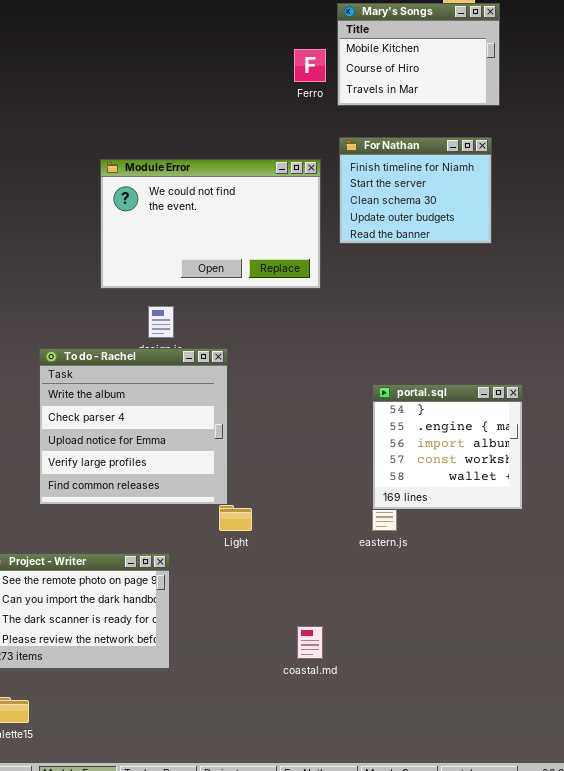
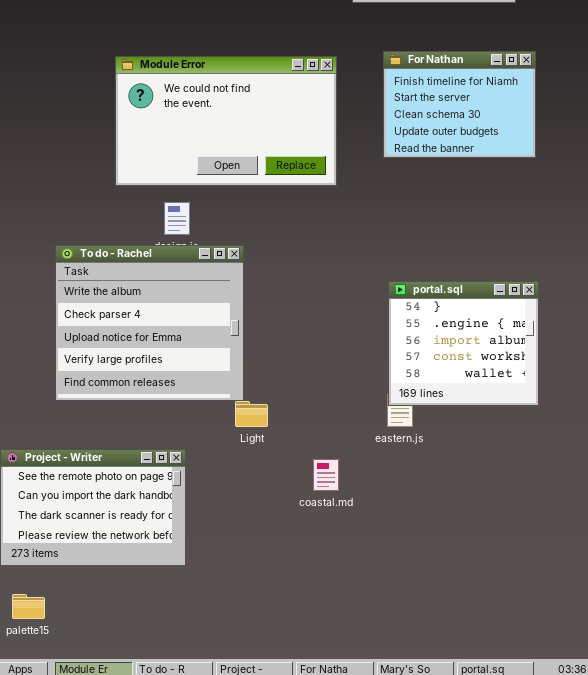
For Nathan: [339,137,492,244] -> [383,51,536,158], moved
coastal.md: [297,626,323,659] -> [313,459,339,491], moved

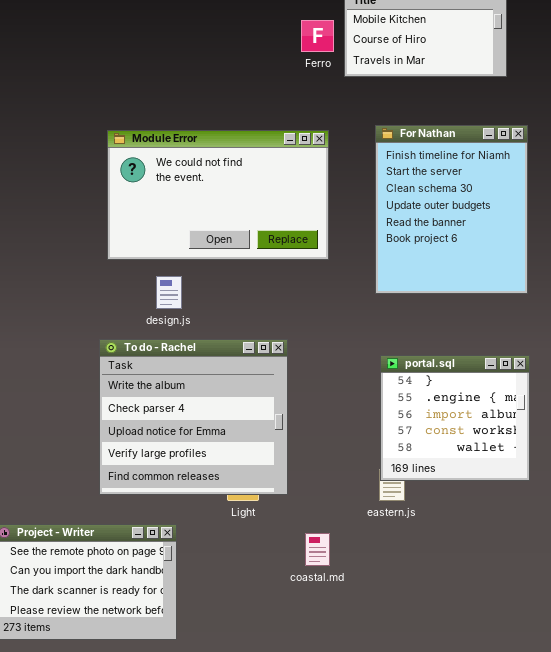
For Nathan: [383,51,536,158] -> [375,125,528,294], resized
To do - Rachel: [55,245,244,401] -> [99,339,288,495], moved

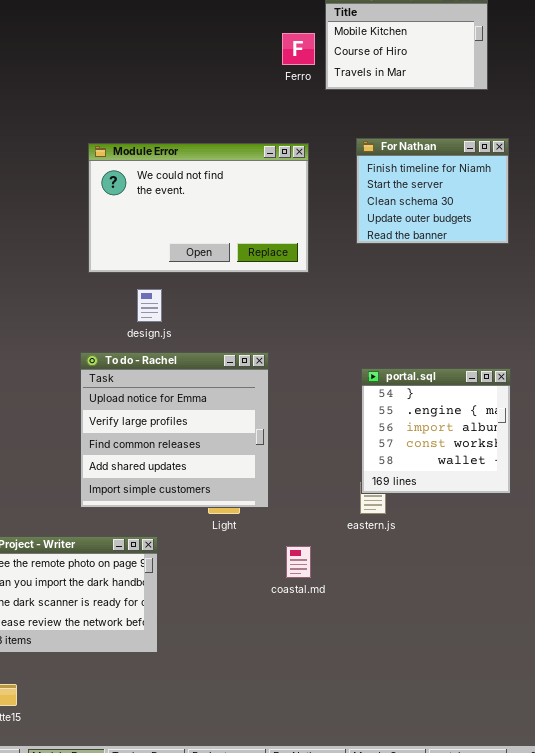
For Nathan: [375,125,528,294] -> [356,138,509,244], resized
To do - Rachel: [99,339,288,495] -> [80,352,269,508], scrolled down 2 rows

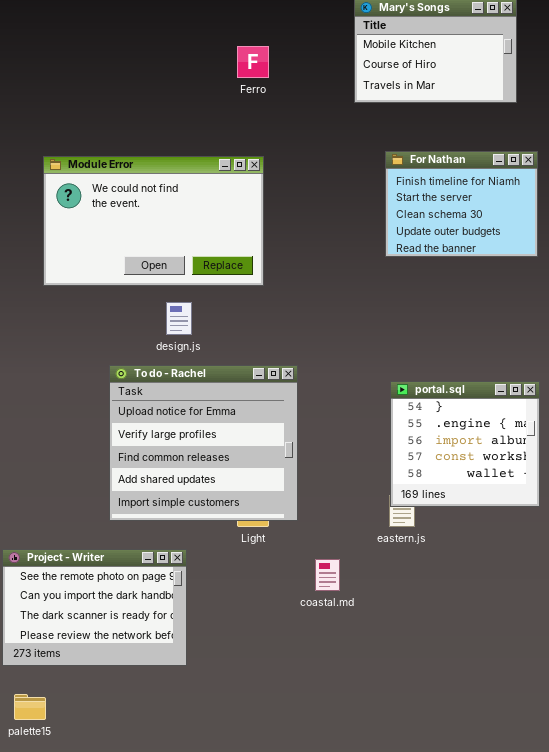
Ferro: [282,33,315,65] -> [237,46,269,78], moved
Module Error: [88,143,309,273] -> [43,156,264,286], moved

